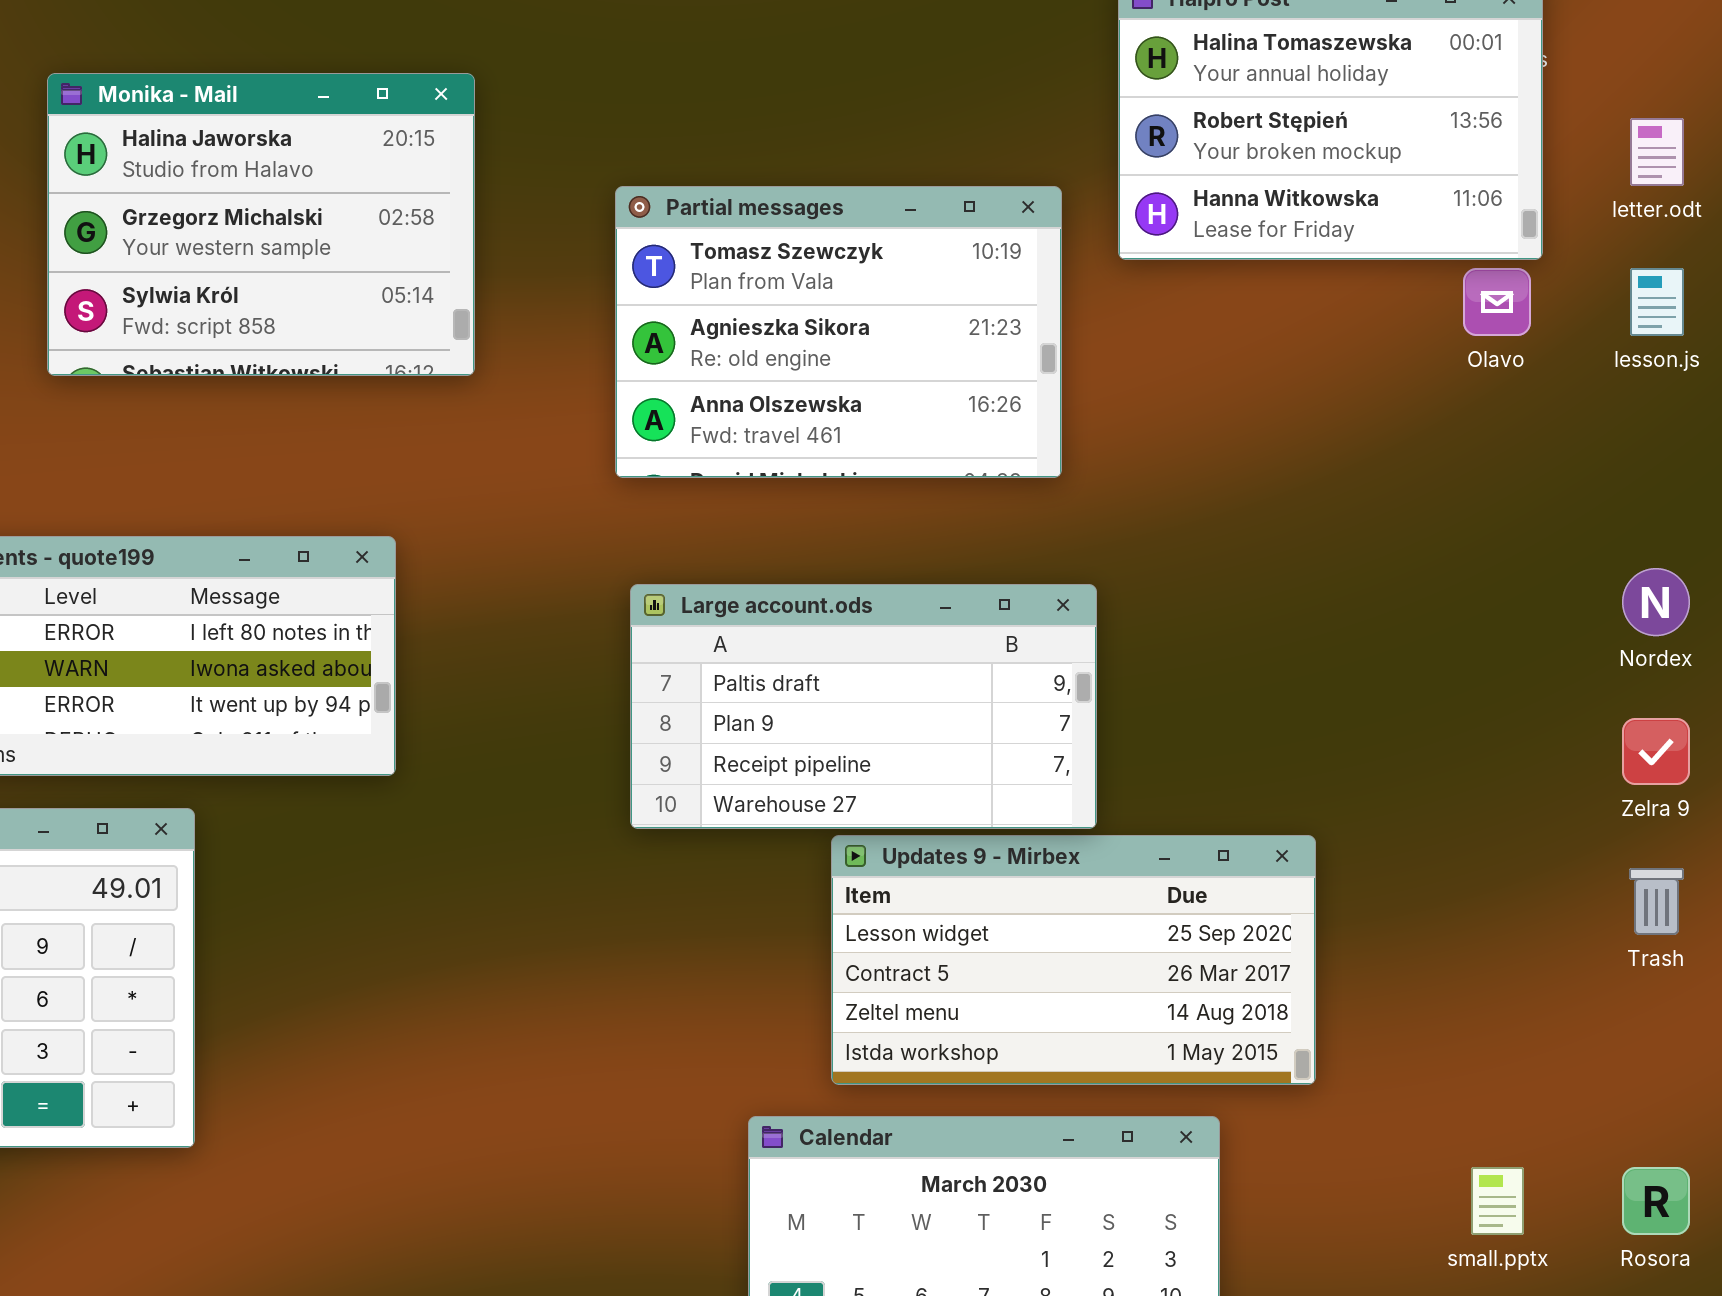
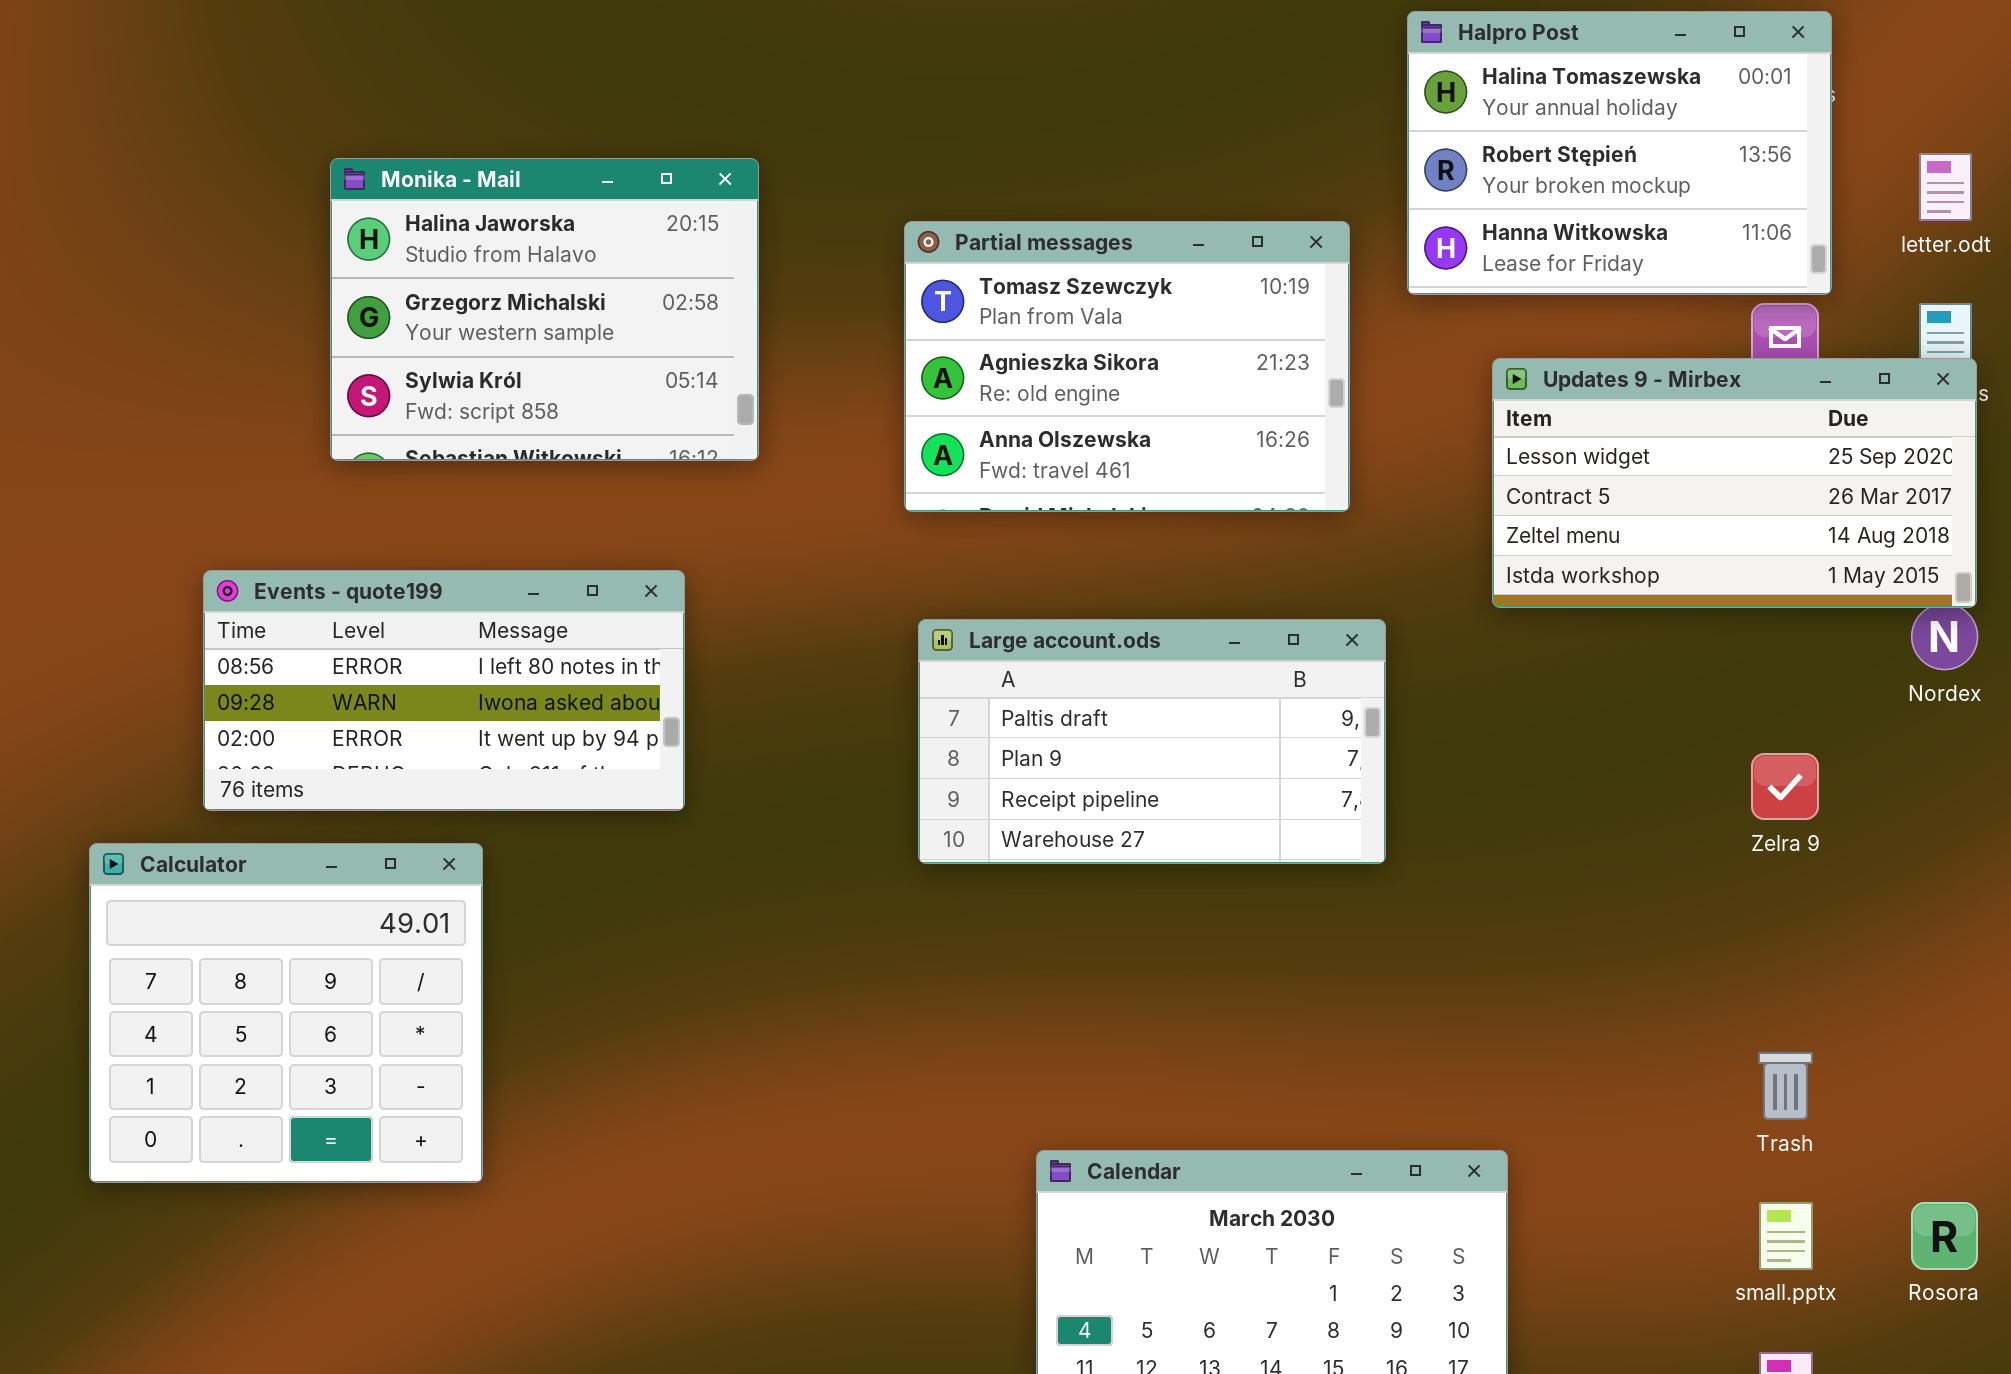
Monika - Mail: [47,73,475,376] -> [330,158,759,461], moved
Zelra 9: [1622,718,1690,785] -> [1751,753,1819,820], moved
Updates 9 - Mirbex: [831,835,1316,1085] -> [1492,358,1977,608], moved
Trash: [1629,868,1684,935] -> [1758,1052,1813,1120], moved

